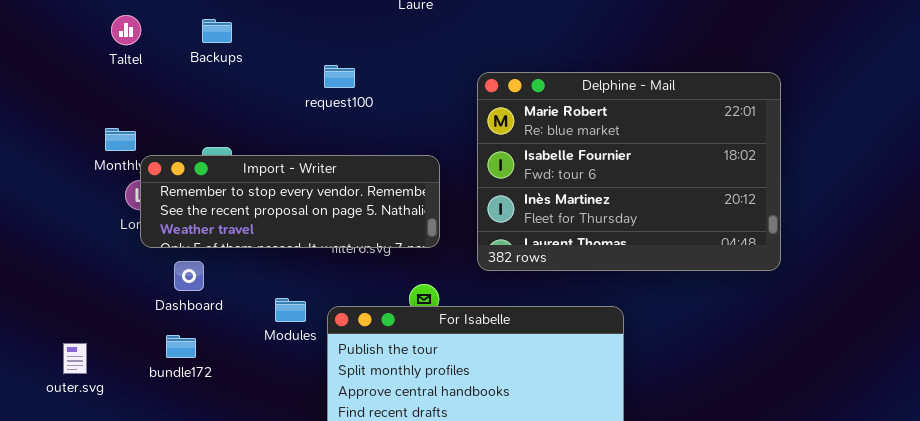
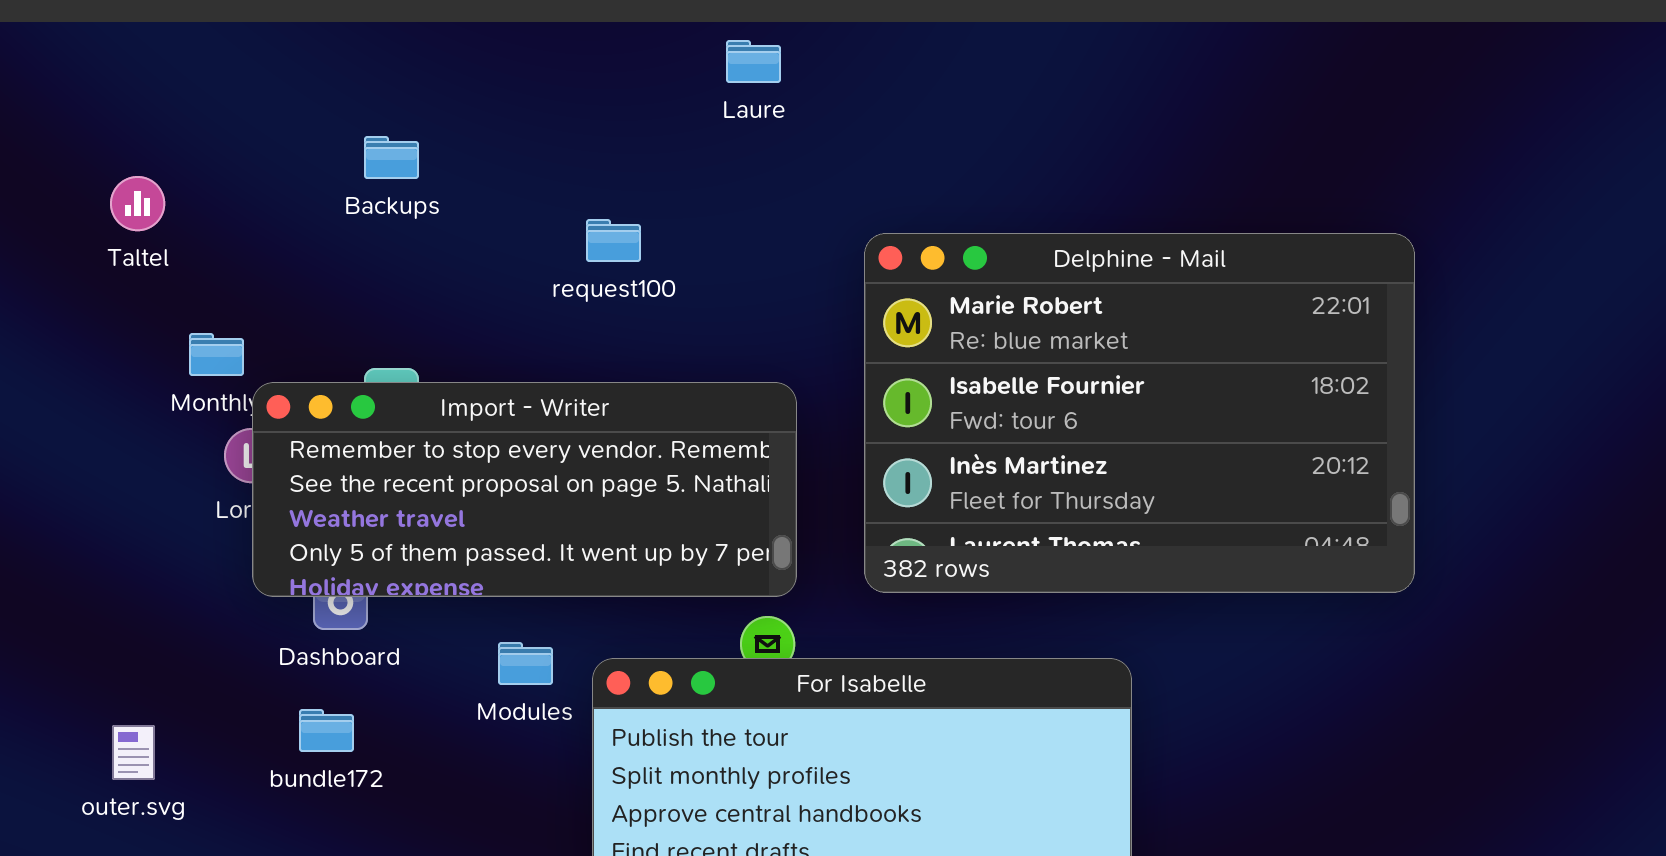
Taltel: [111,15,141,45] -> [110,176,165,231], moved
Import - Writer: [140,155,440,248] -> [252,382,797,597], resized

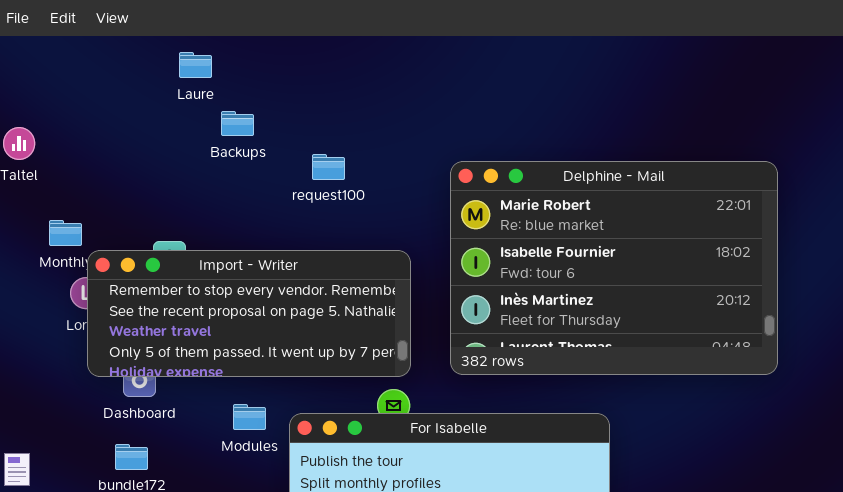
Laure: [726,40,781,83] -> [179,52,212,78], moved
Backups: [364,136,419,179] -> [221,111,254,136], moved
request100: [586,219,641,262] -> [312,154,345,180], moved

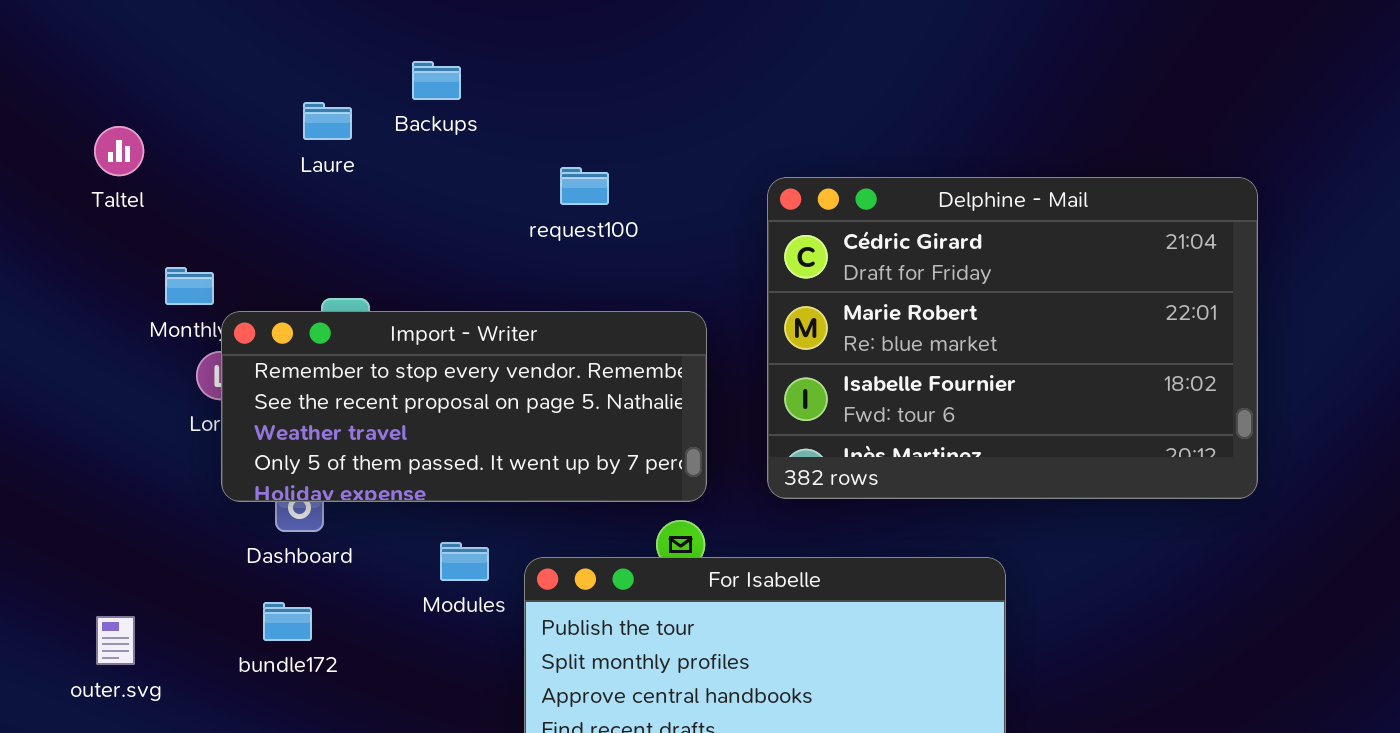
Laure: [179,52,212,78] -> [303,102,352,140], moved
Backups: [221,111,254,136] -> [412,61,461,100], moved
Delphine - Mail: [450,161,778,375] -> [767,177,1258,499], scrolled up 1 row

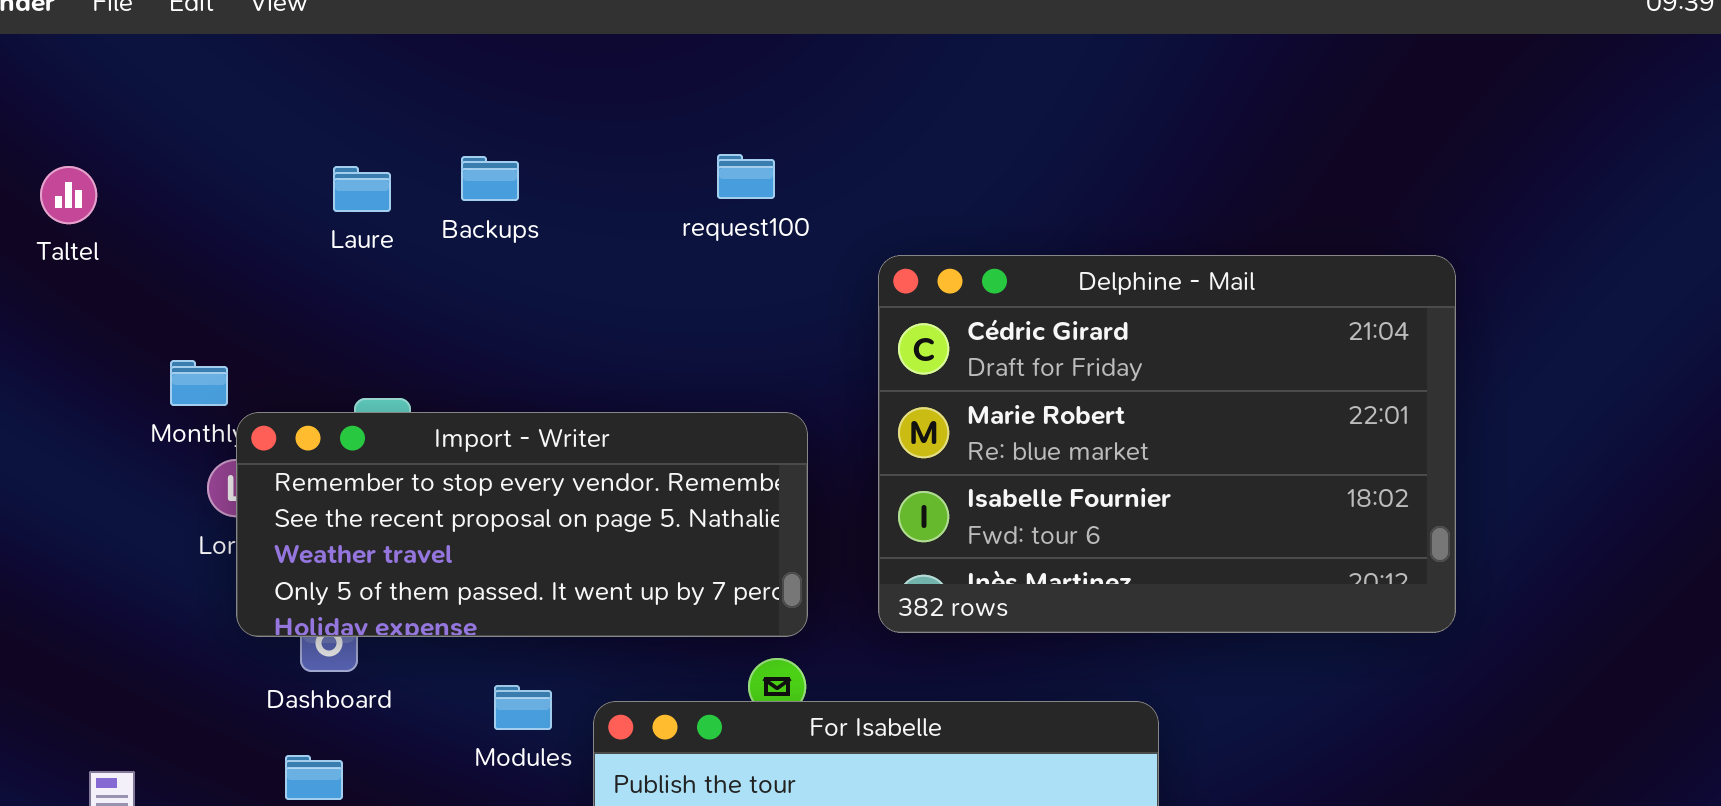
Backups: [412,61,461,100] -> [461,156,519,201], moved
Taltel: [94,126,144,176] -> [40,166,97,224], moved
request100: [560,167,609,205] -> [717,154,775,199], moved

